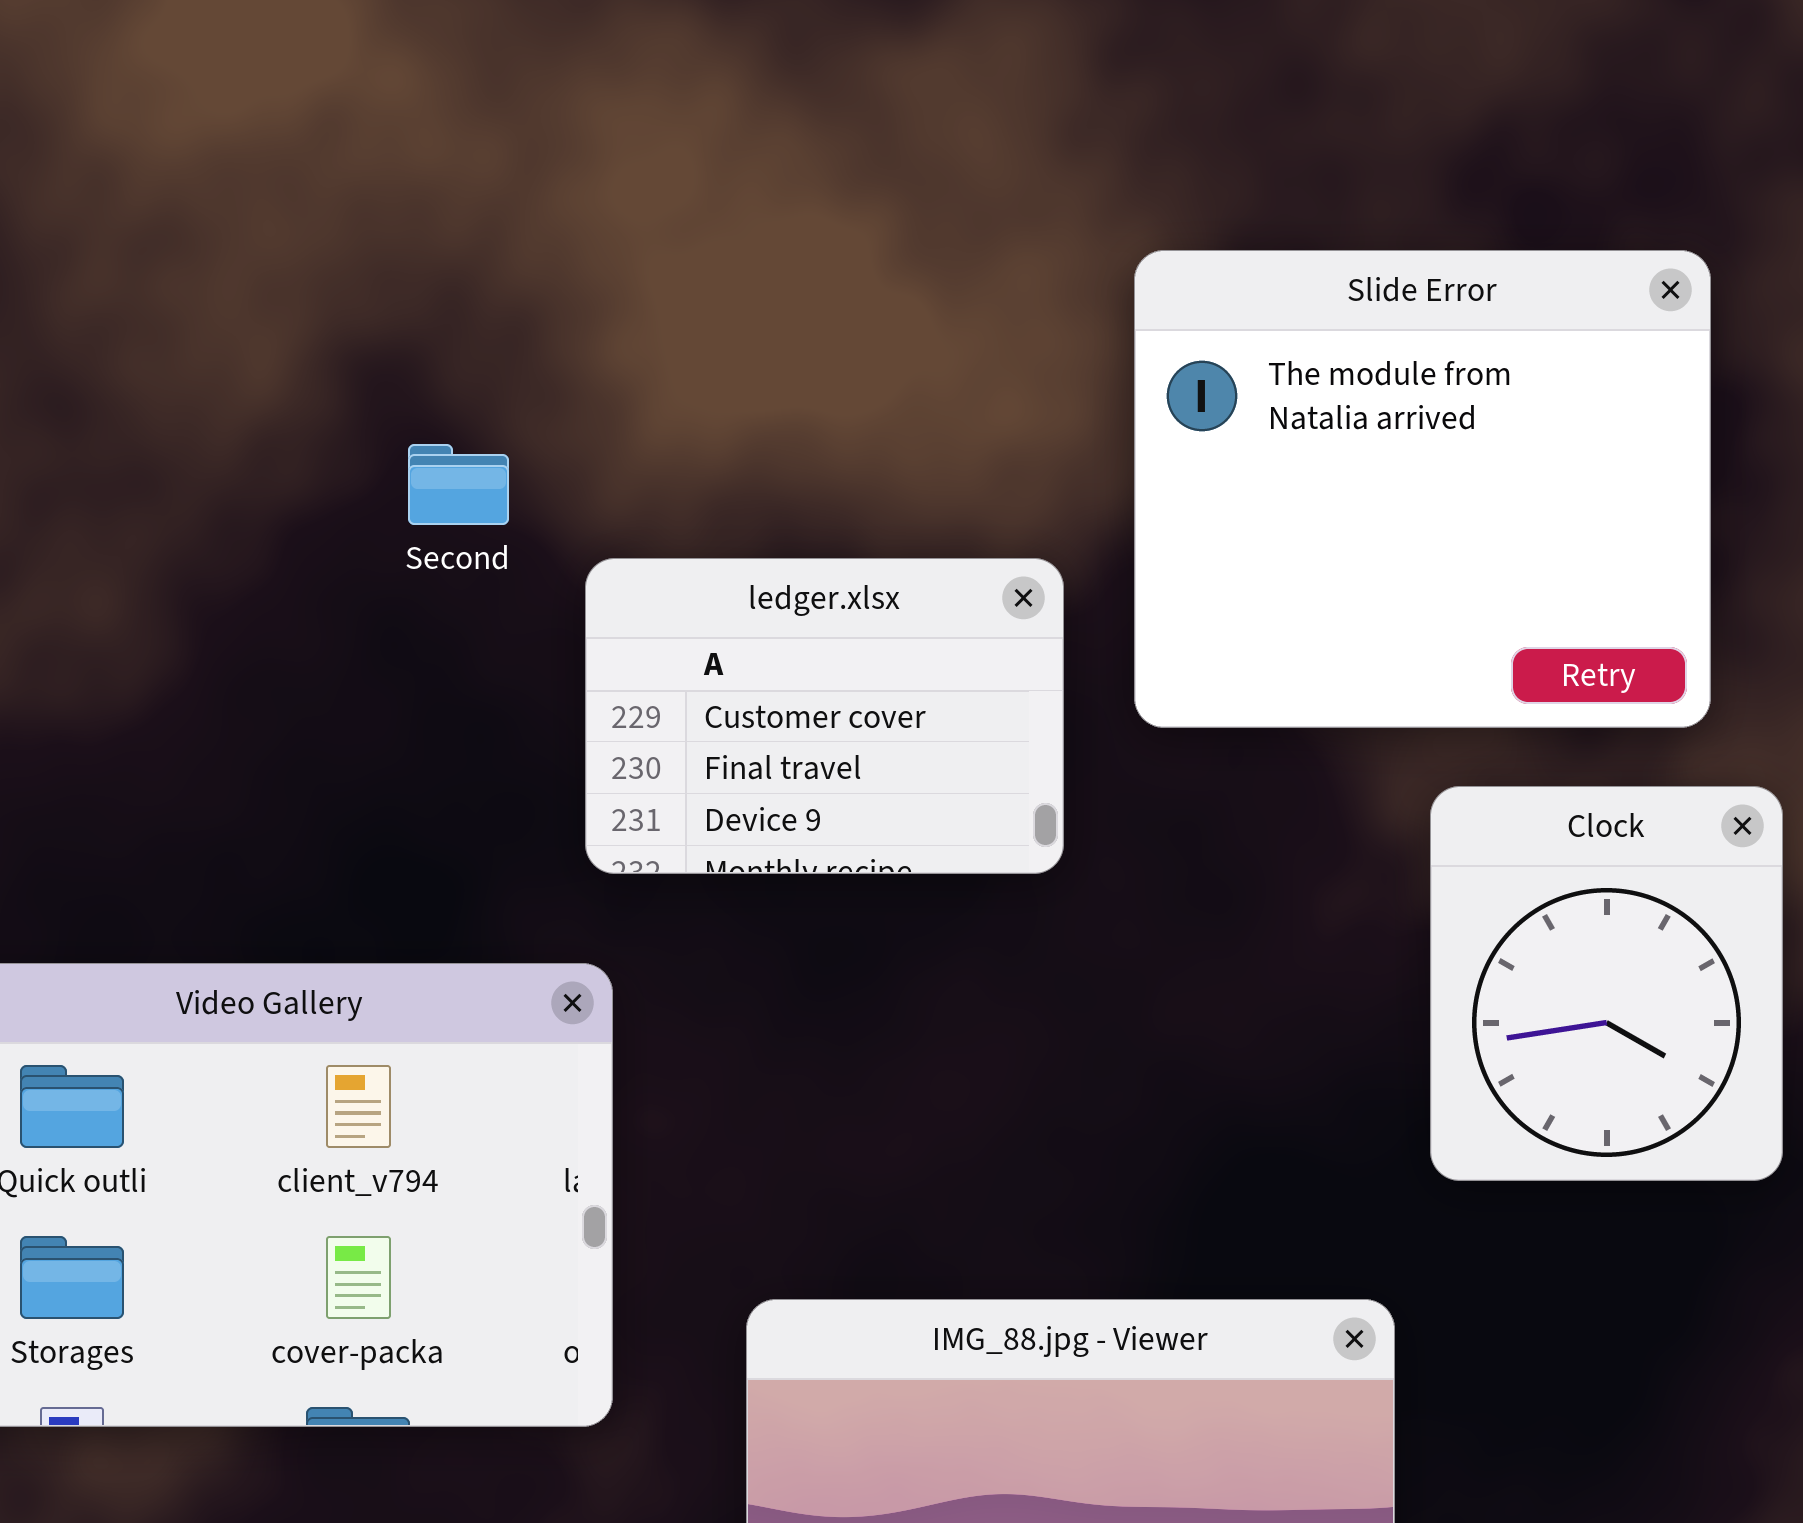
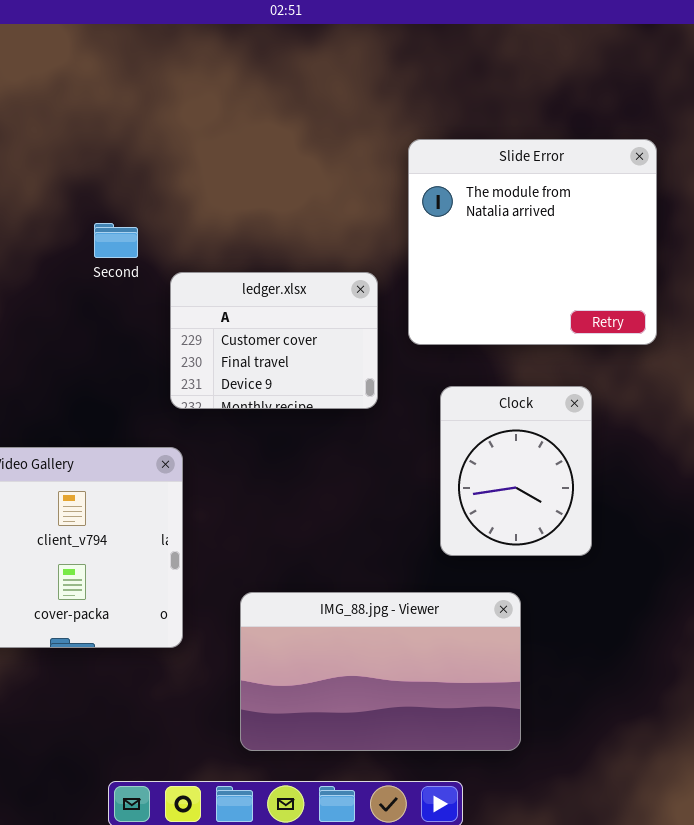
Clock: [1430,786,1783,1181] -> [440,386,592,556], moved

